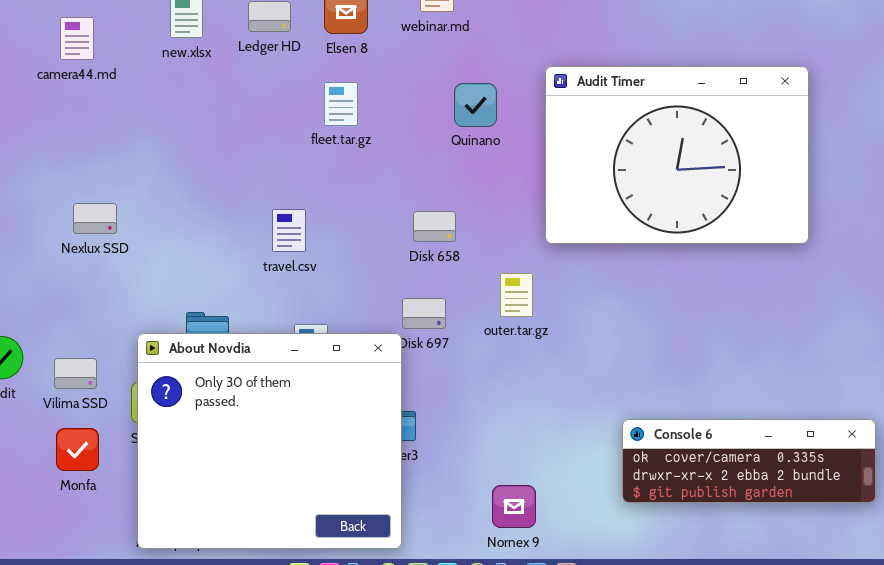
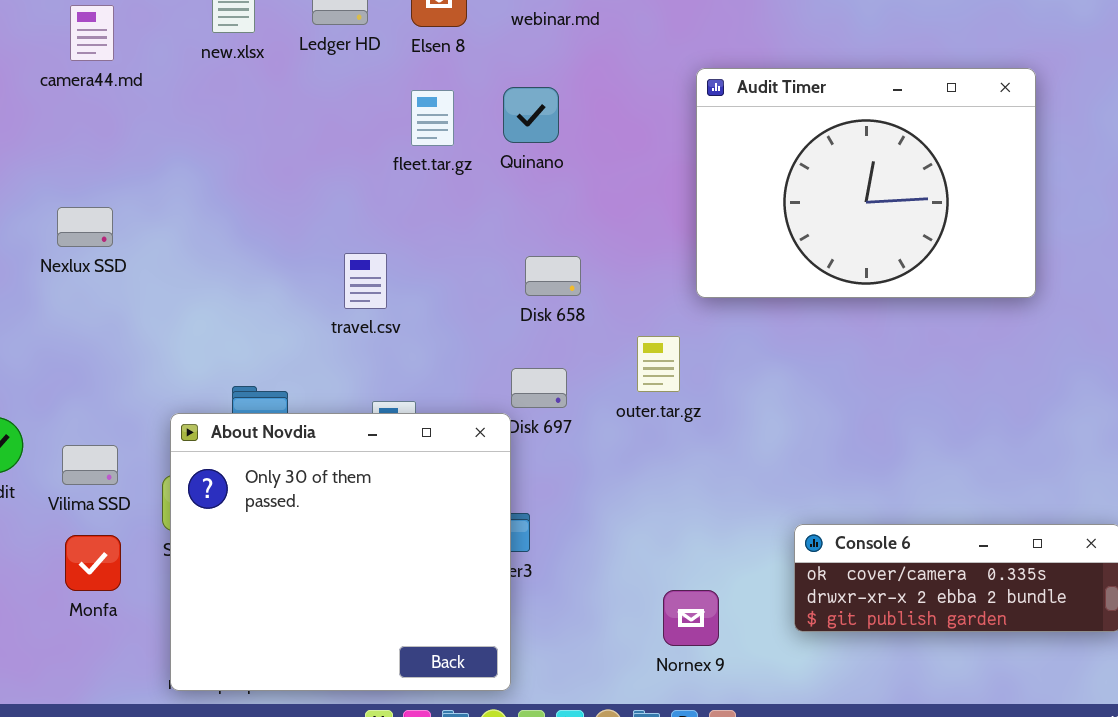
Quinano: [454,83,497,127] -> [503,87,559,143], moved
Nexlux SSD: [73,203,117,234] -> [57,207,113,247], moved
Nornex 9: [492,485,536,528] -> [663,590,719,646], moved

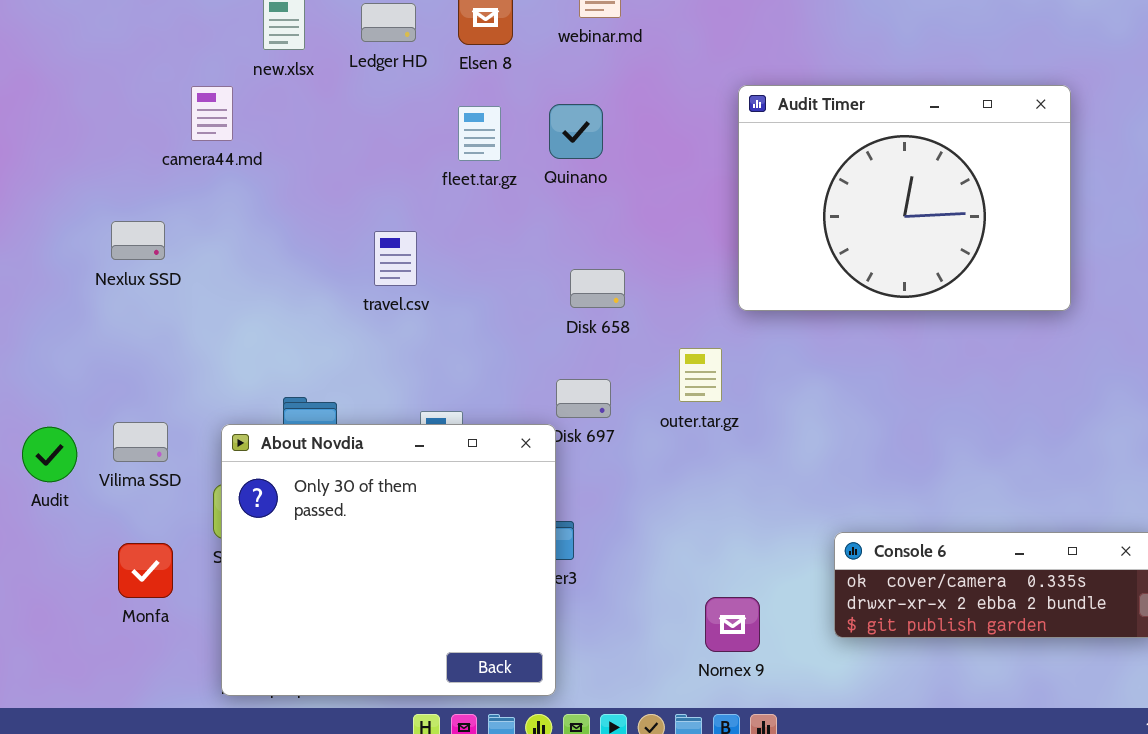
camera44.md: [70,5,114,61] -> [191,86,233,141], moved
travel.csv: [344,253,387,309] -> [374,231,417,286], moved
Vilima SSD: [62,445,118,485] -> [113,422,168,462], moved

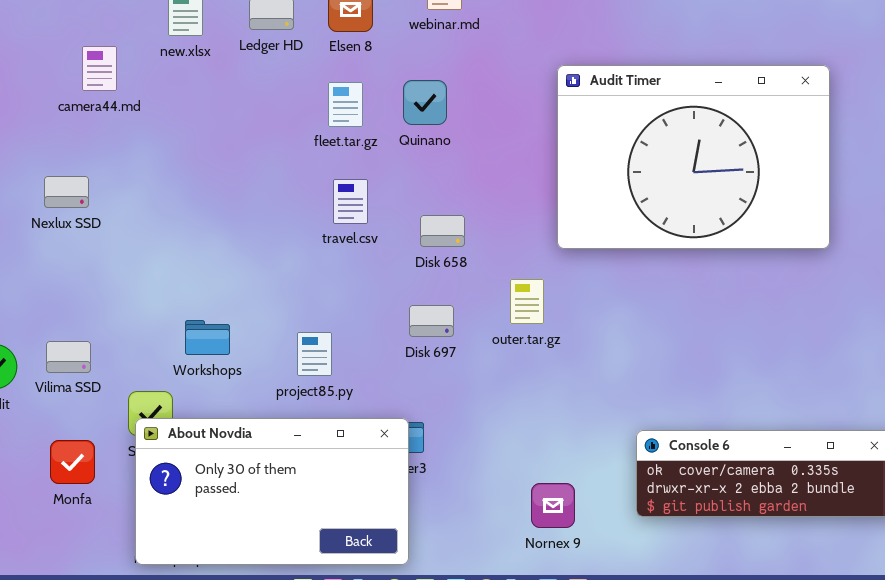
camera44.md: [191,86,233,141] -> [82,46,117,91], moved
travel.csv: [374,231,417,286] -> [333,179,368,224], moved
About Novdia: [221,424,556,696] -> [135,418,409,565], resized

